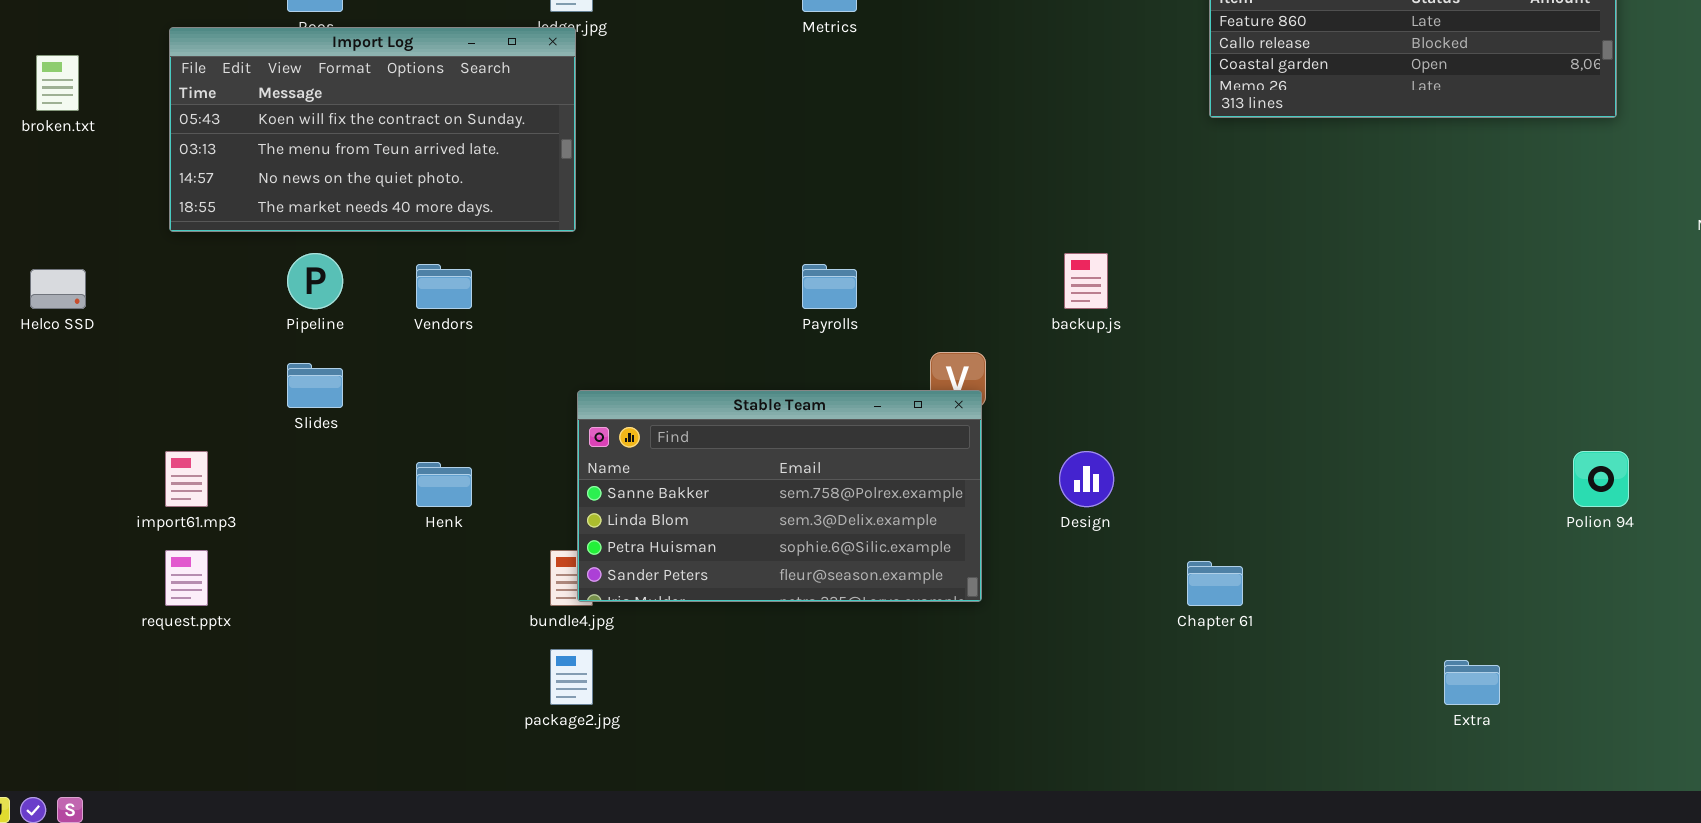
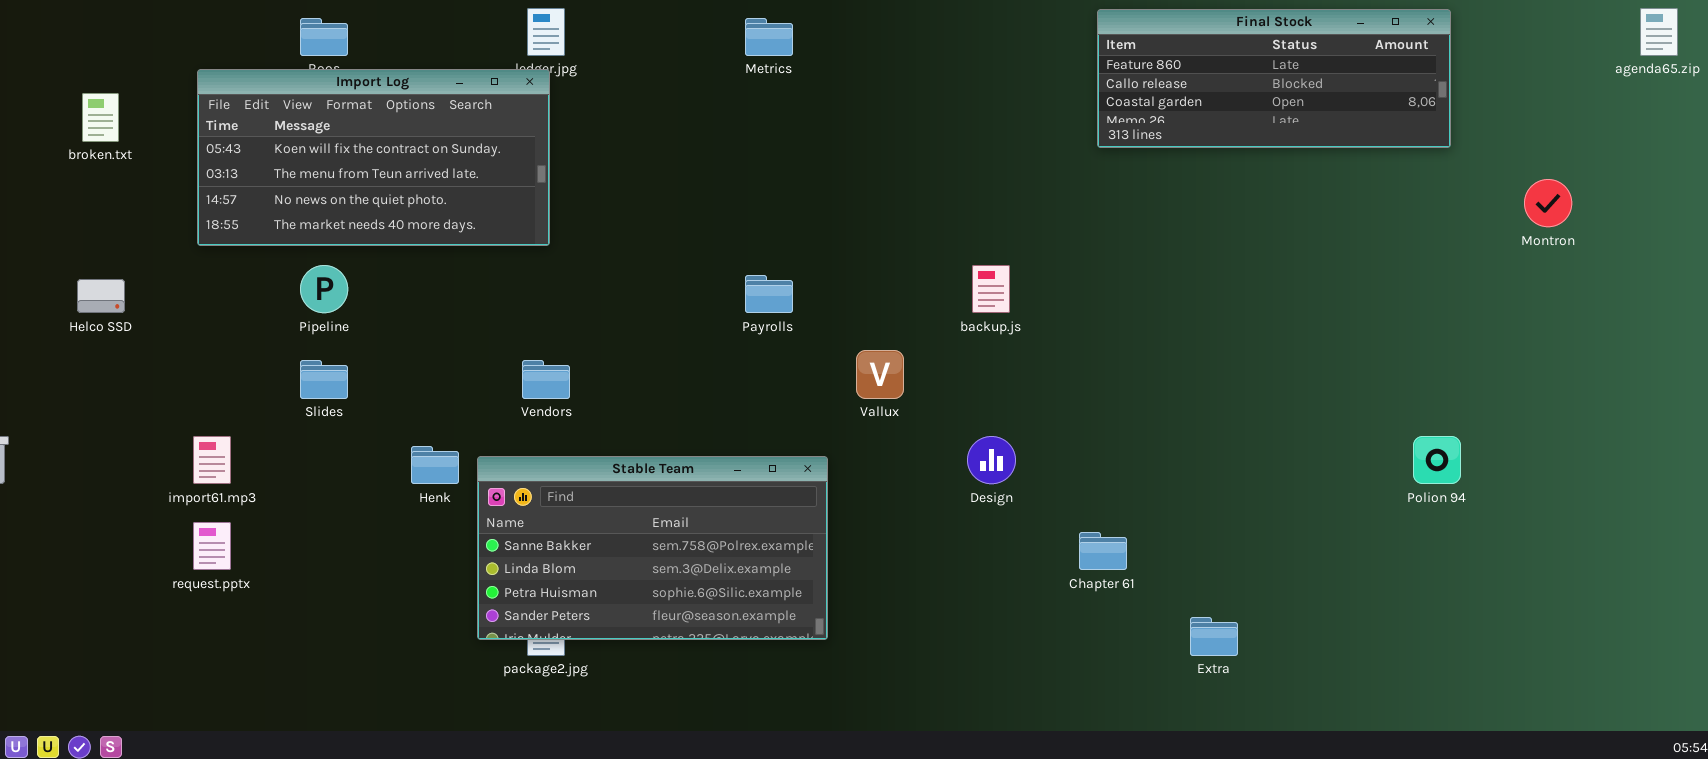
Vendors: [416,264,472,309] -> [522,360,570,399], moved
Stable Team: [577,390,982,602] -> [477,456,828,640], moved
Extra: [1444,660,1500,705] -> [1190,617,1238,656], moved

